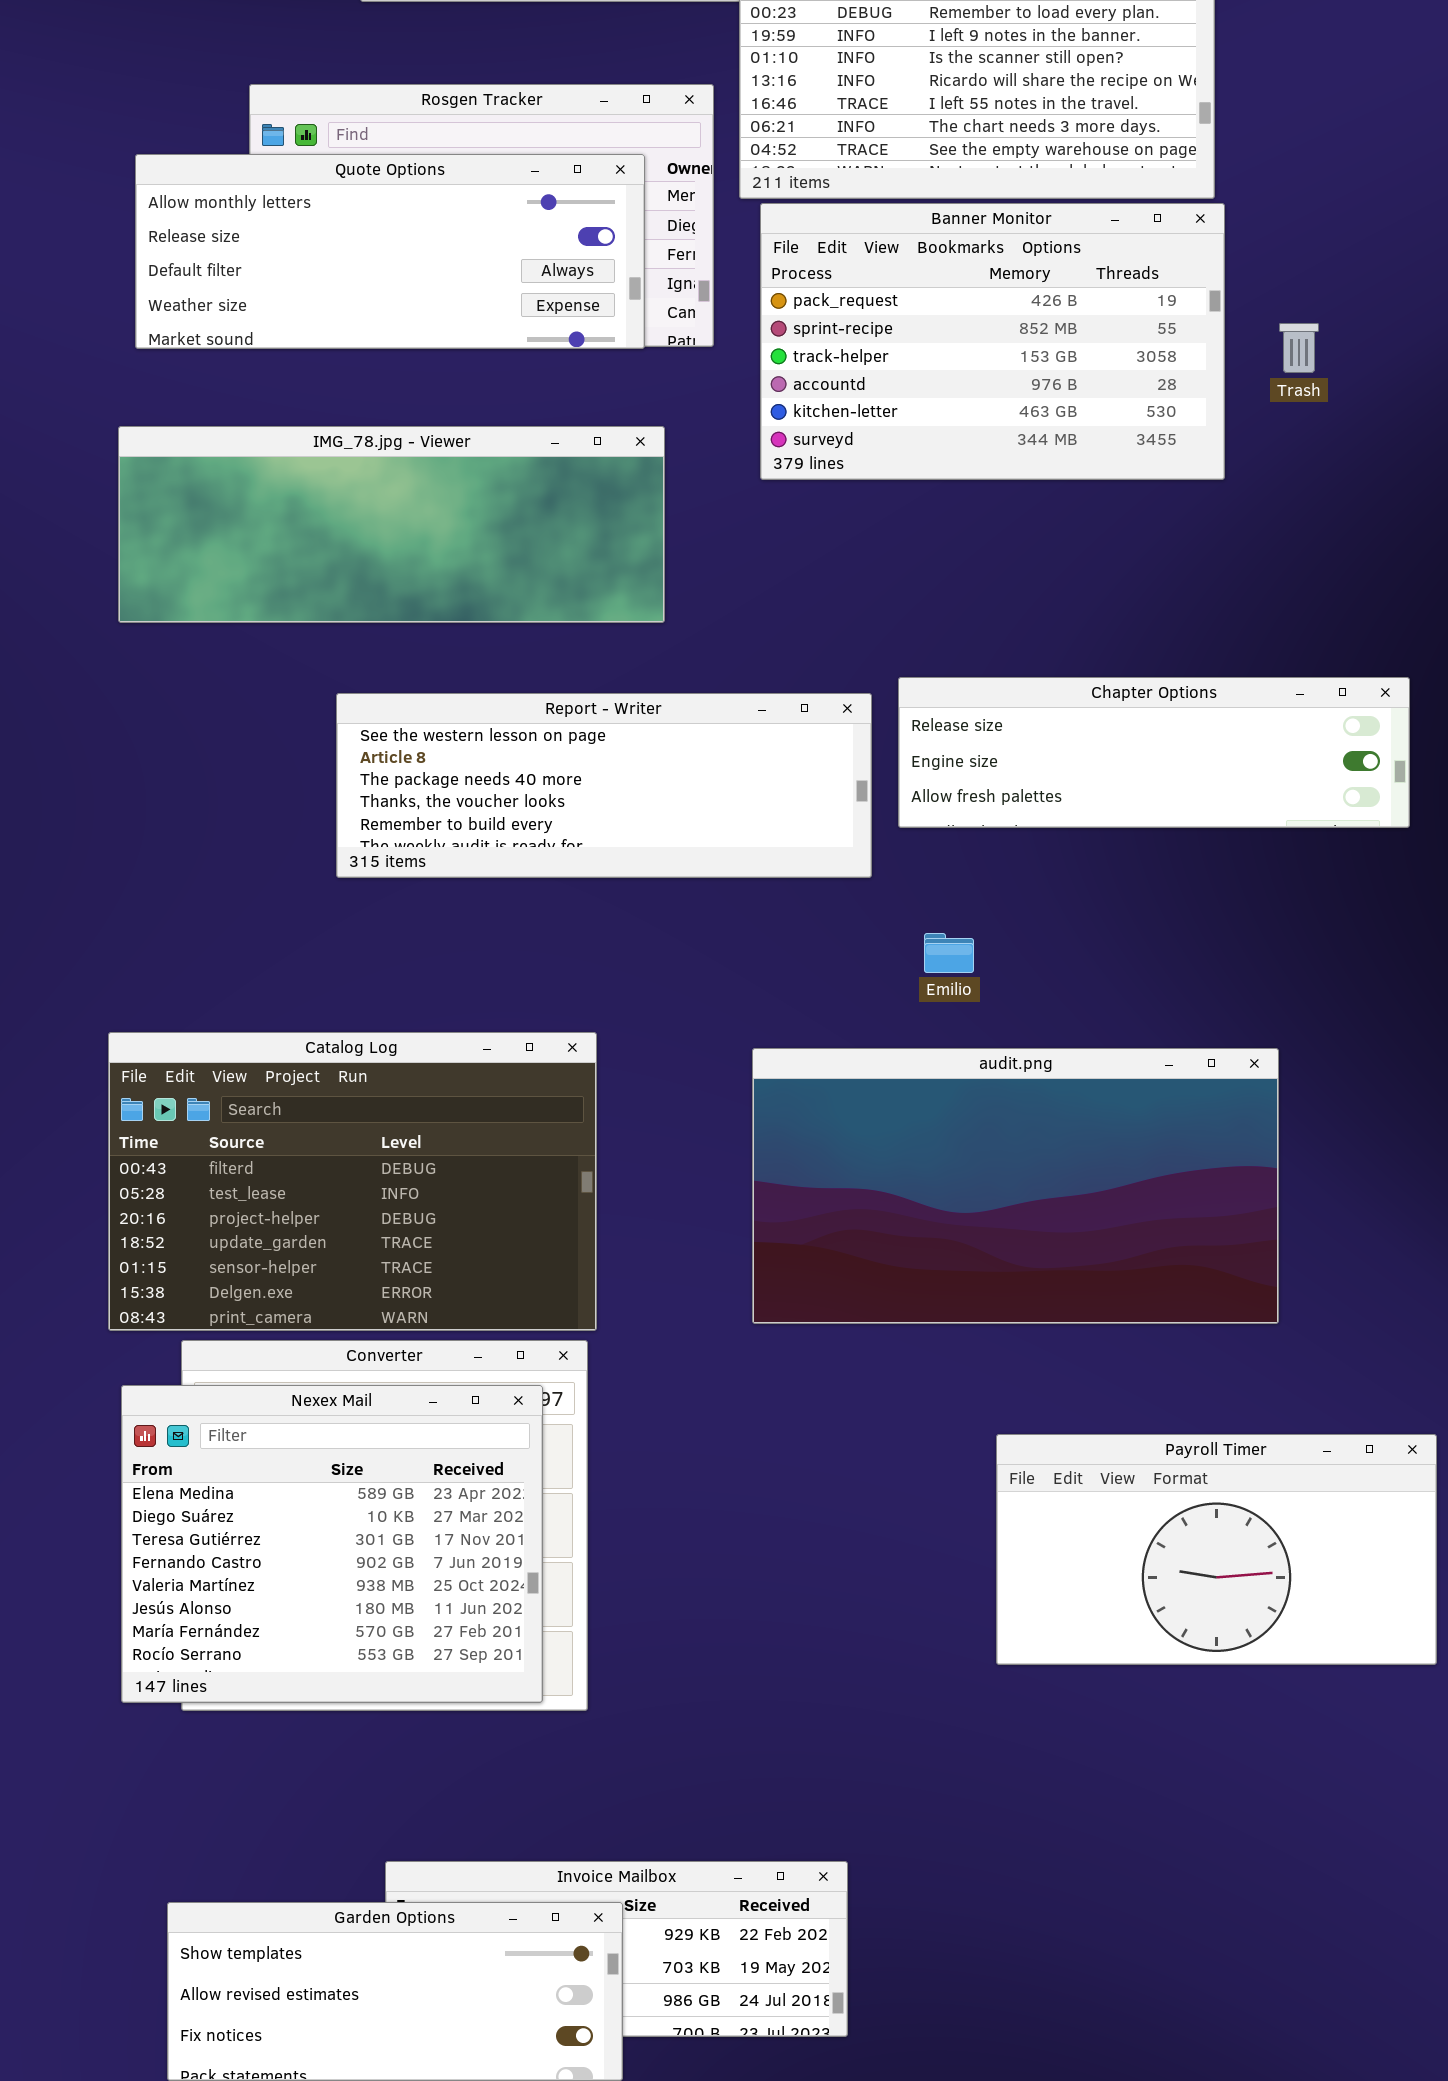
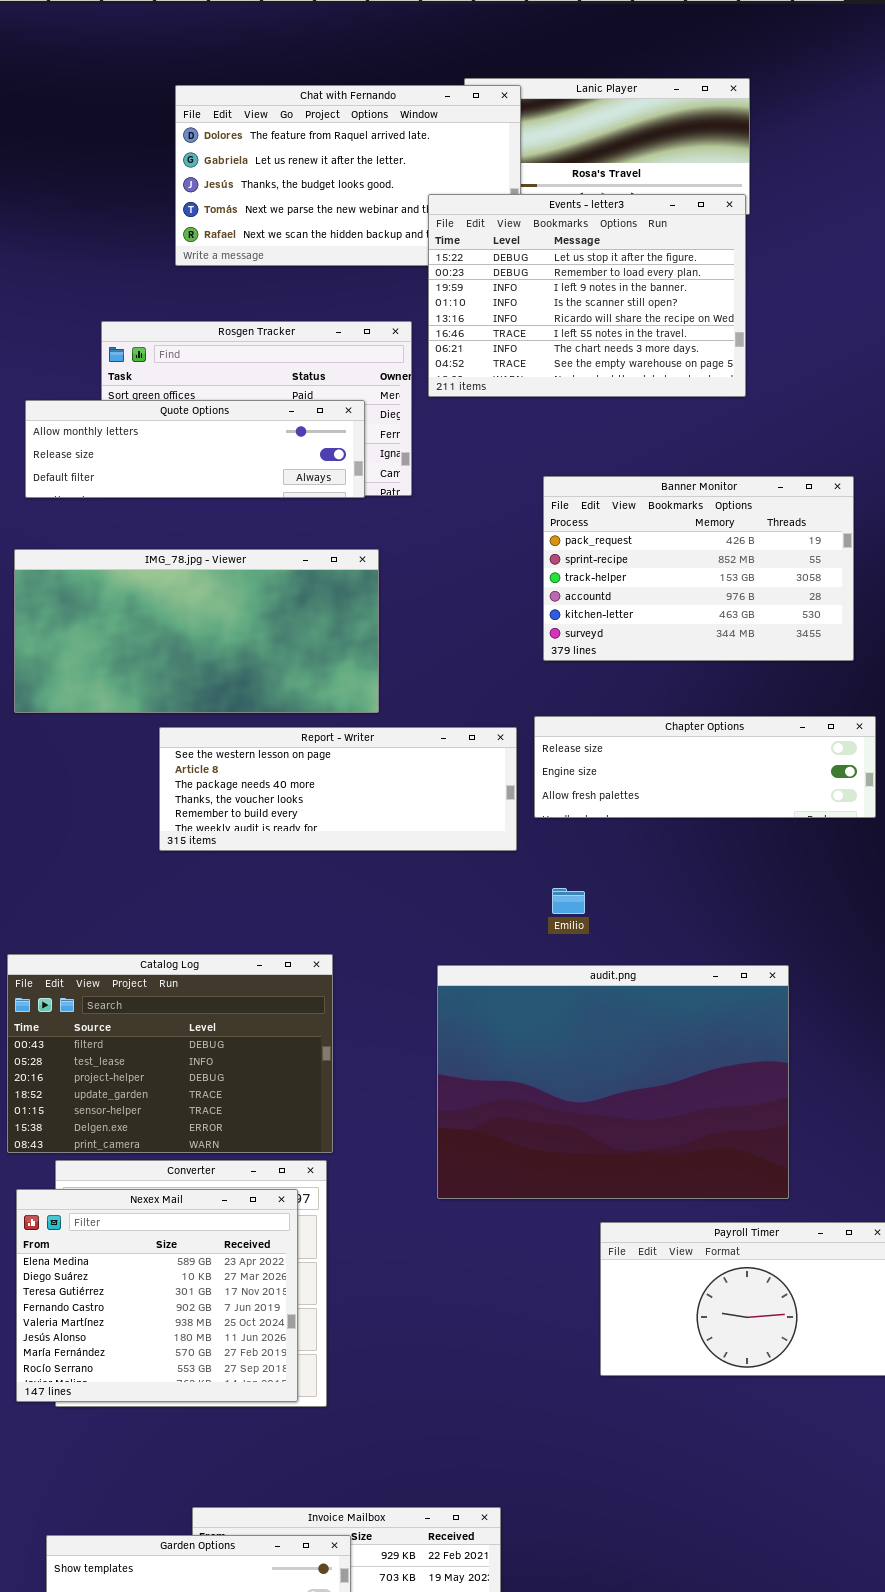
Quote Options: [135,154,645,349] -> [25,400,365,498], resized
Banner Monitor: [760,203,1225,480] -> [543,476,854,661], moved
IMG_78.jpg - Viewer: [118,426,665,623] -> [14,549,379,713], resized
audit.png: [752,1048,1279,1324] -> [437,965,789,1199], resized

